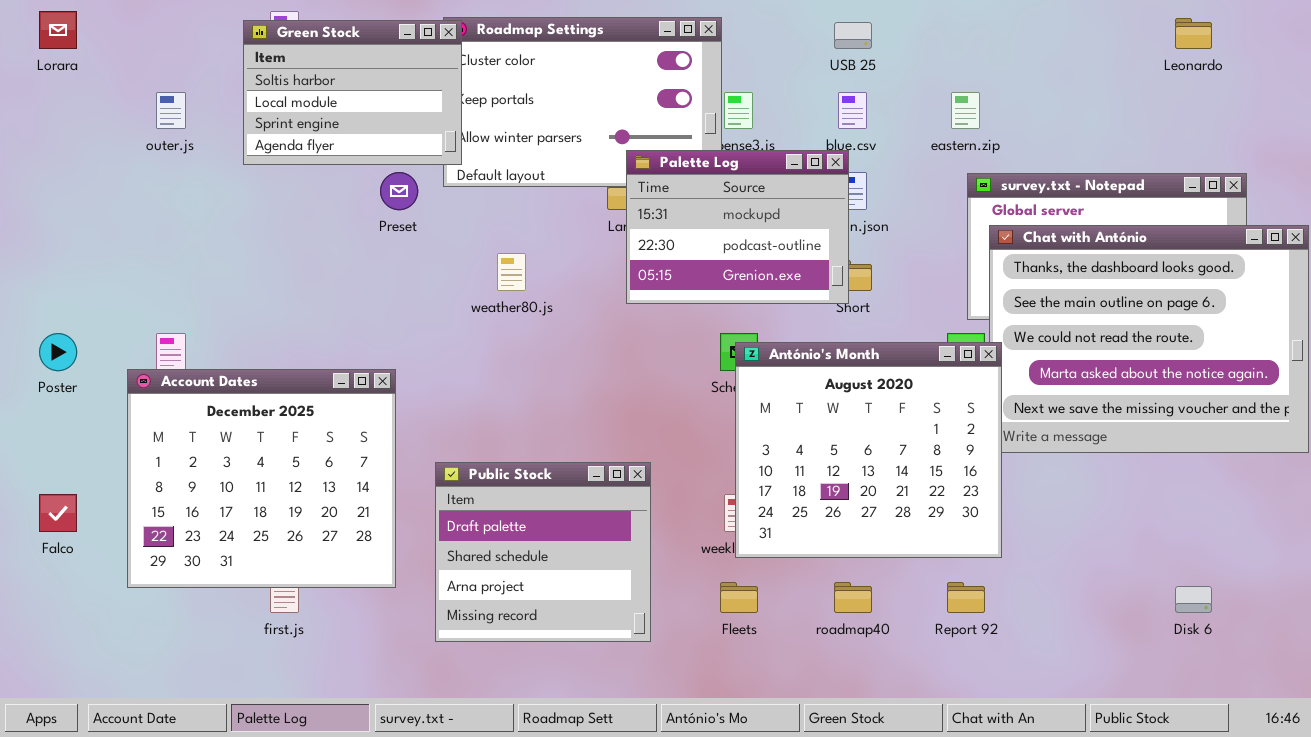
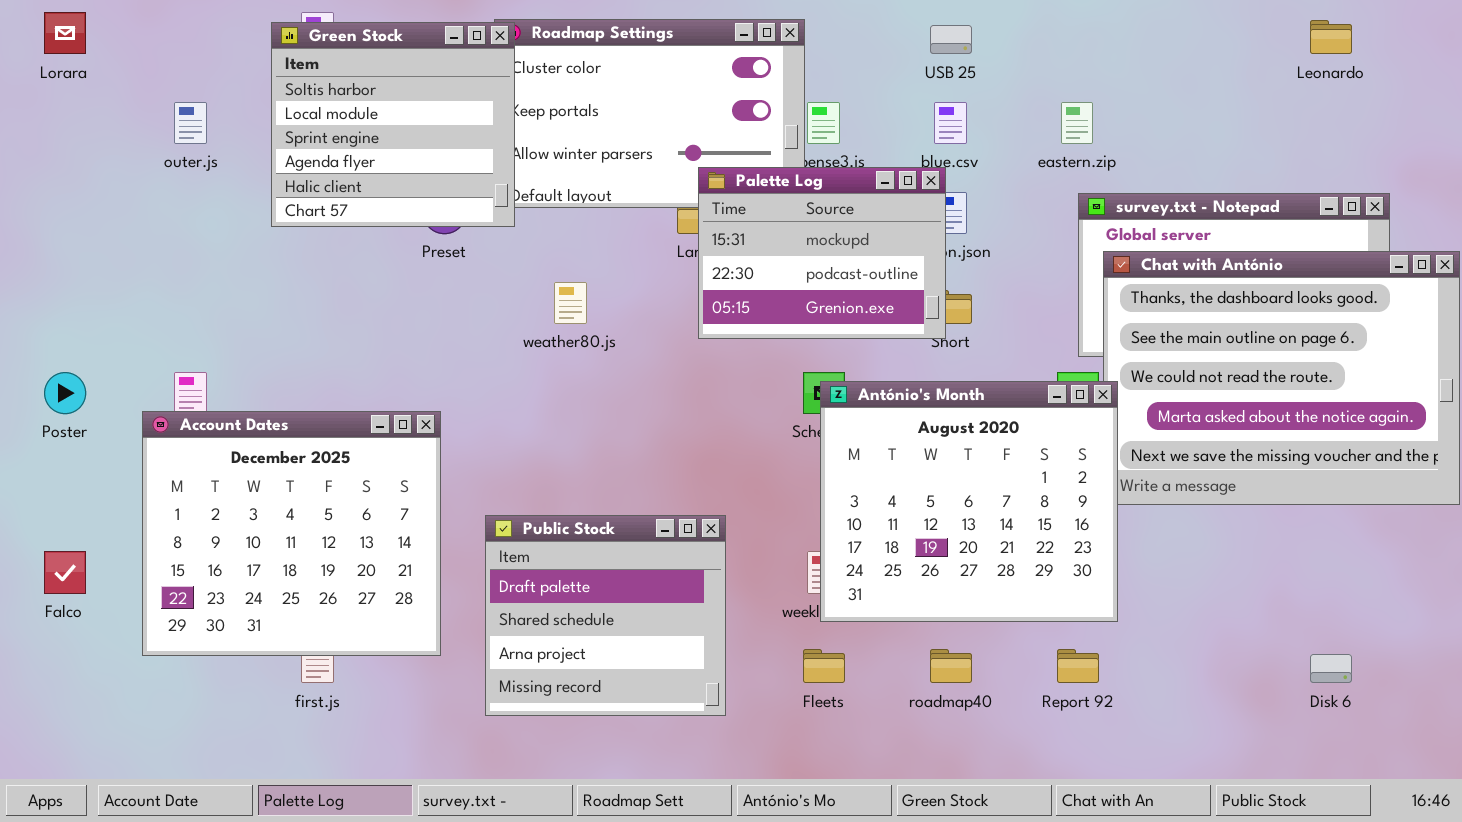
Green Stock: [243,20,462,165] -> [271,22,515,227], resized

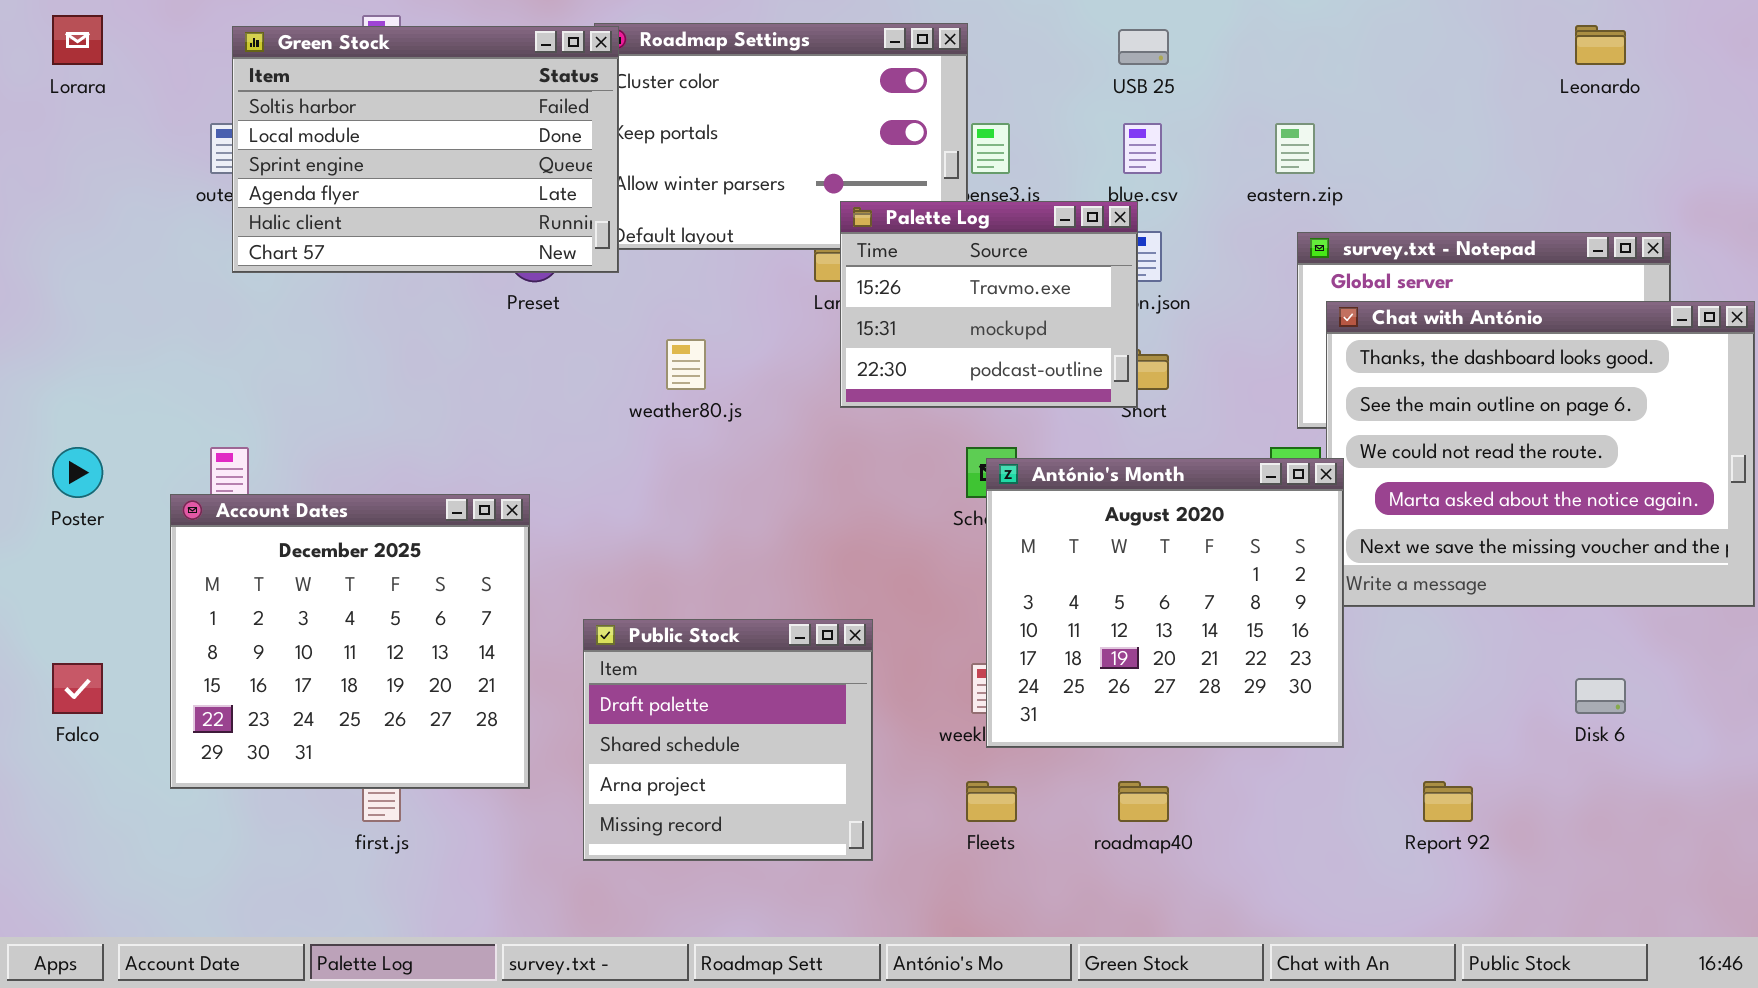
Green Stock: [271,22,515,227] -> [232,26,619,273], resized
Palette Log: [698,167,946,339] -> [840,201,1138,408], scrolled up 1 row
Report 92: [1057,649,1099,683] -> [1423,781,1473,822], moved
Disk 6: [1310,654,1352,683] -> [1575,678,1626,714], moved

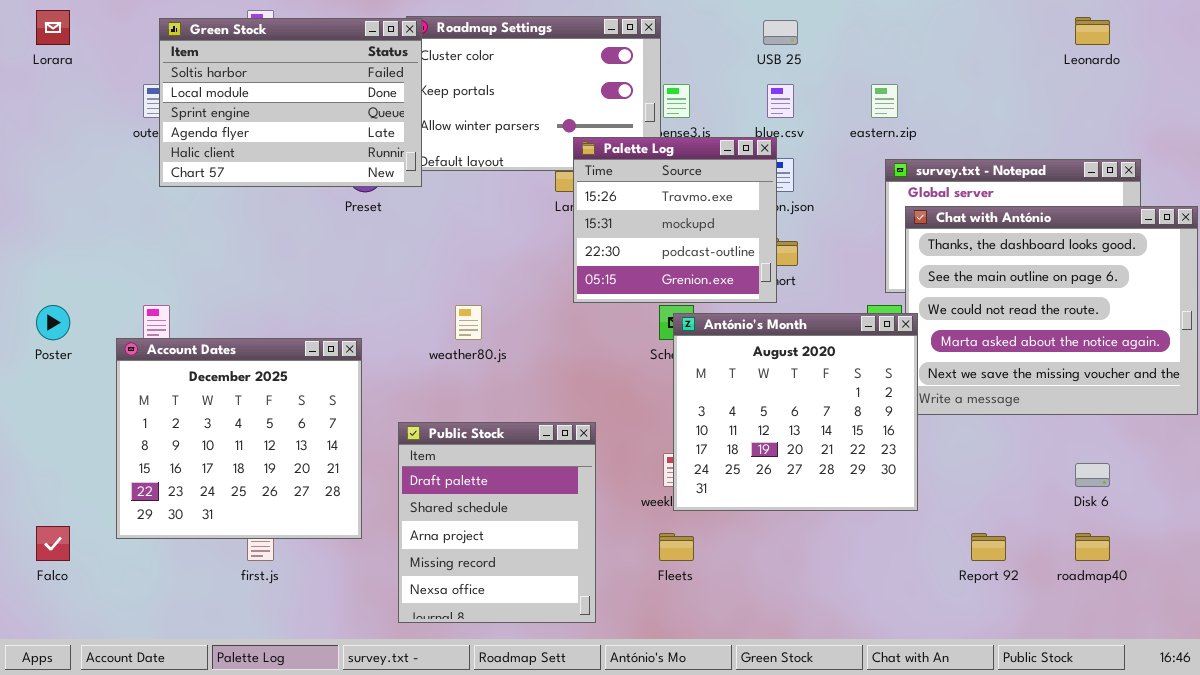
Palette Log: [840,201,1138,408] -> [573,137,777,303], resized
weather80.js: [666,339,706,390] -> [455,305,482,340], moved
Public Stock: [583,619,873,861] -> [398,422,596,623], resized
Falco: [52,663,103,714] -> [36,526,70,561], moved
roadmap40: [1118,781,1169,822] -> [1075,533,1110,561], moved

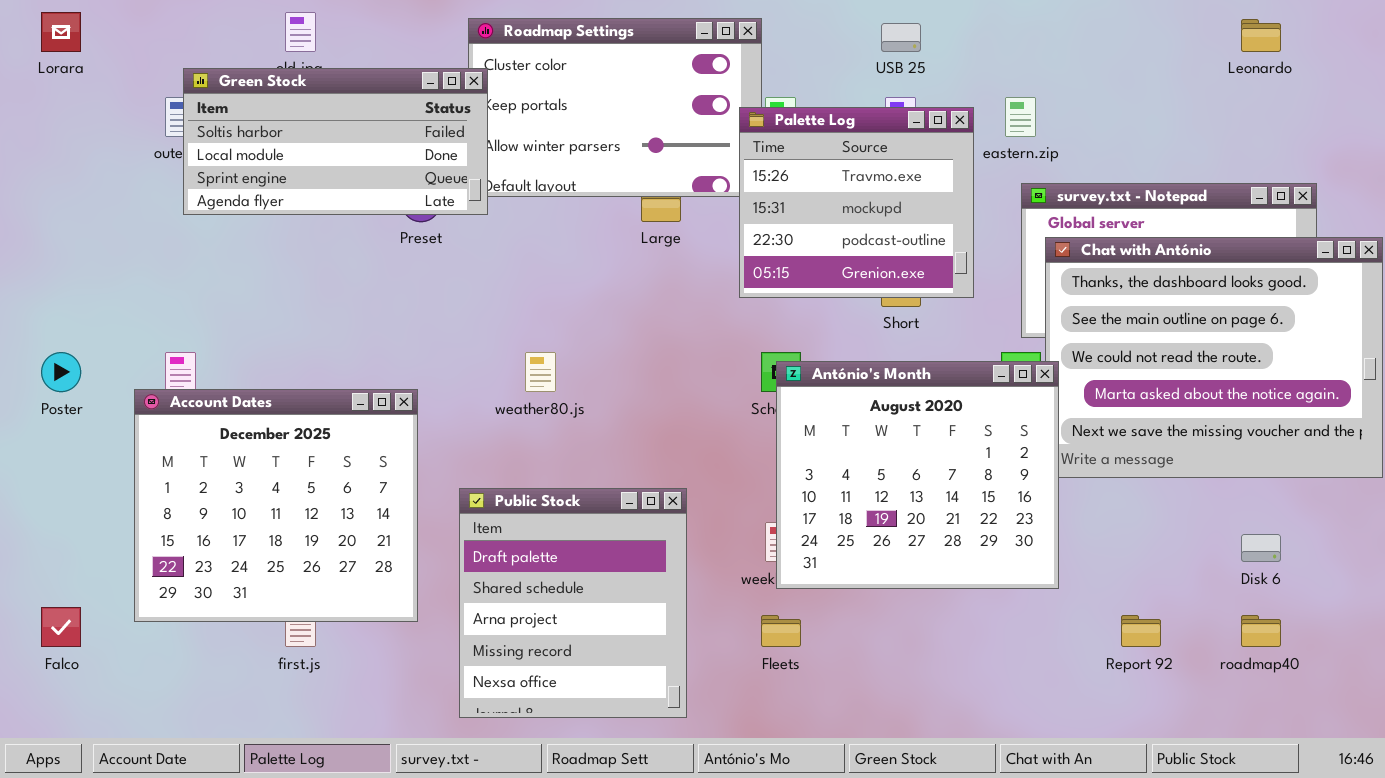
Green Stock: [159,18,422,187] -> [183,68,488,215], resized
Palette Log: [573,137,777,303] -> [739,107,974,298], moved

